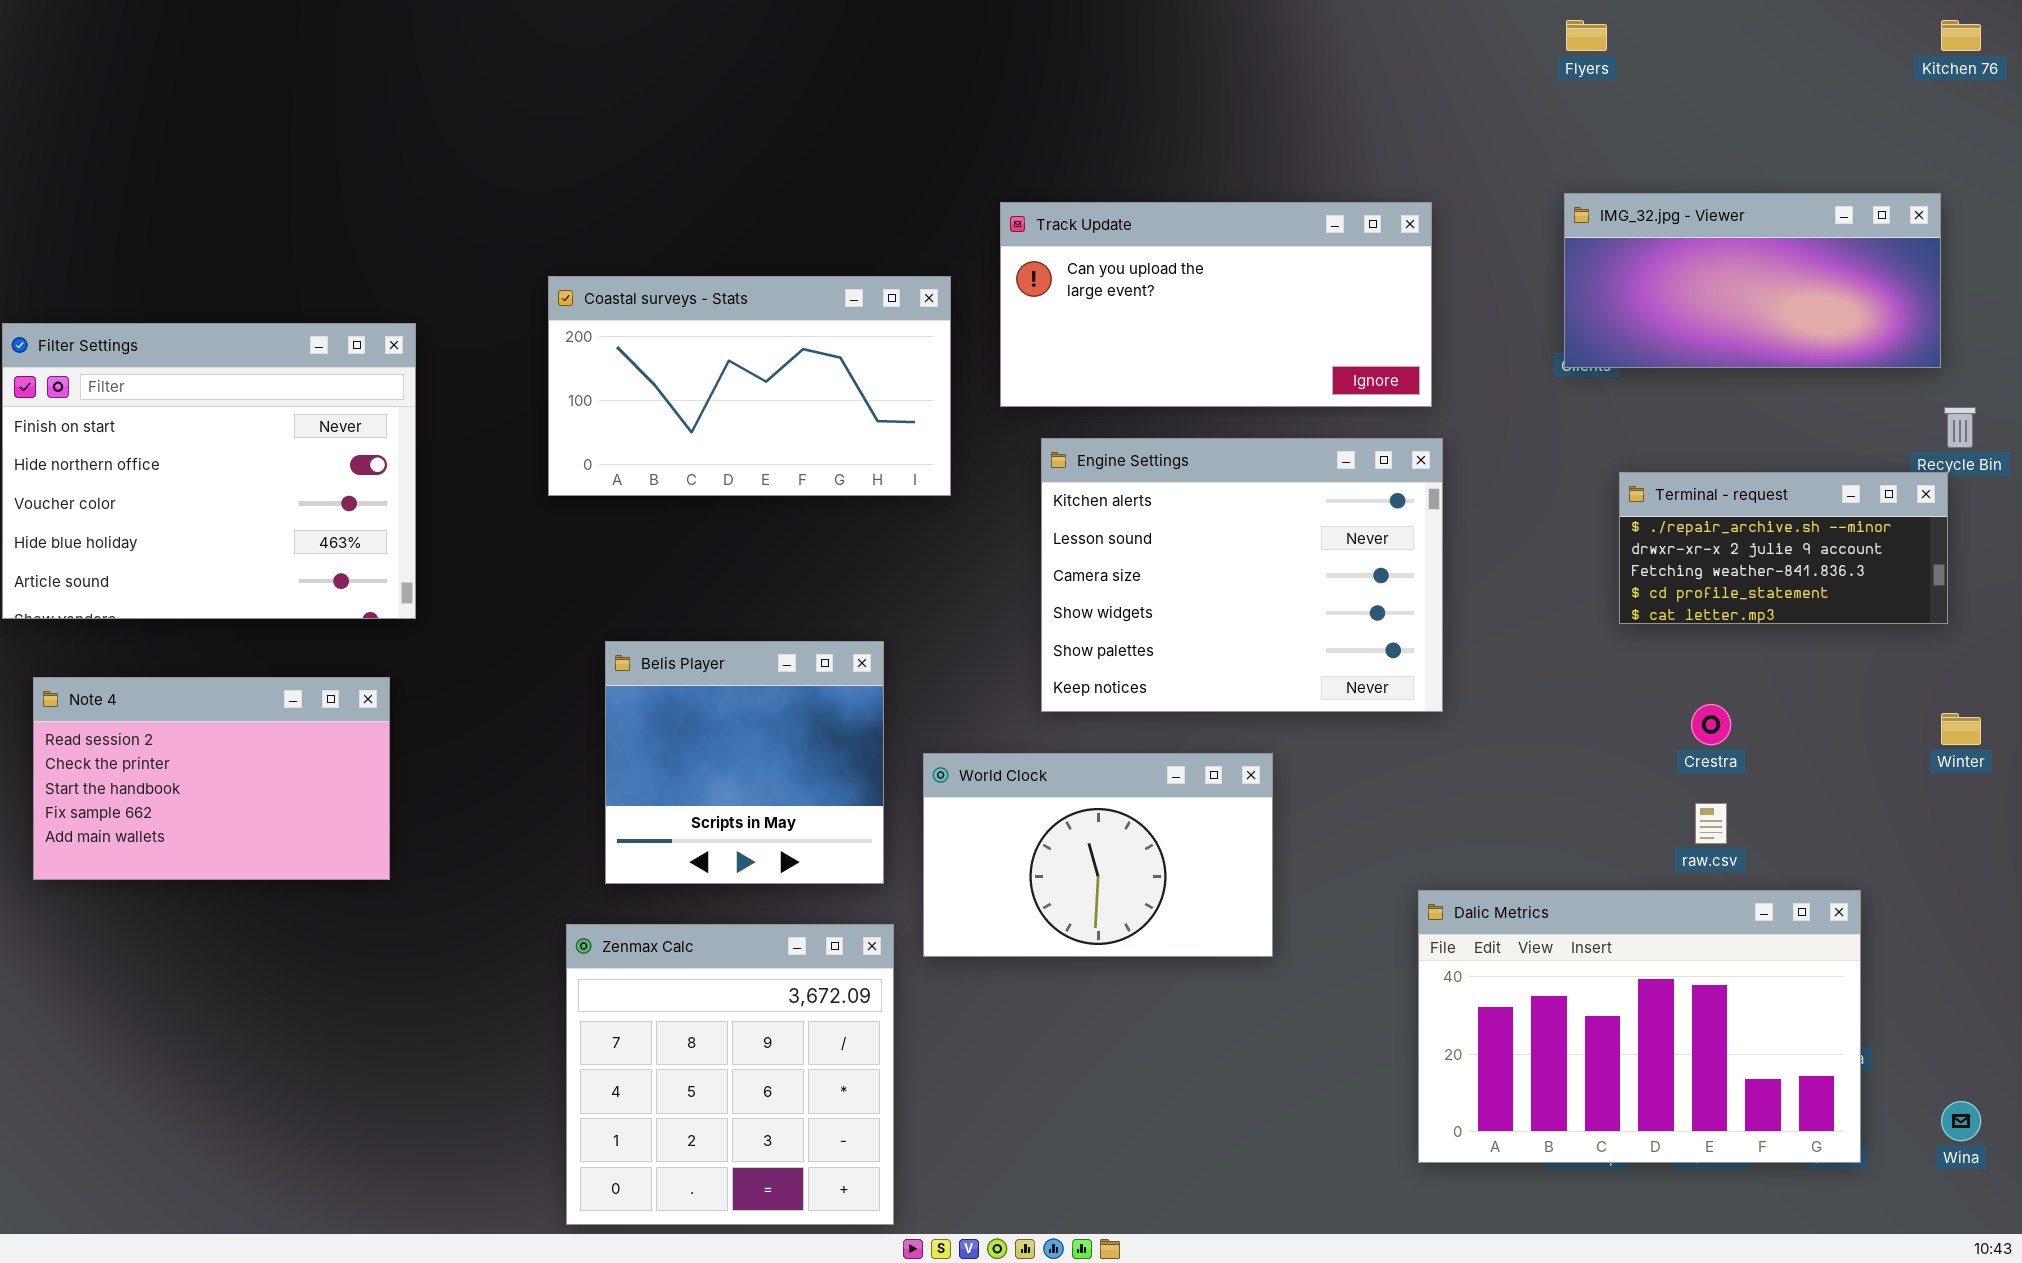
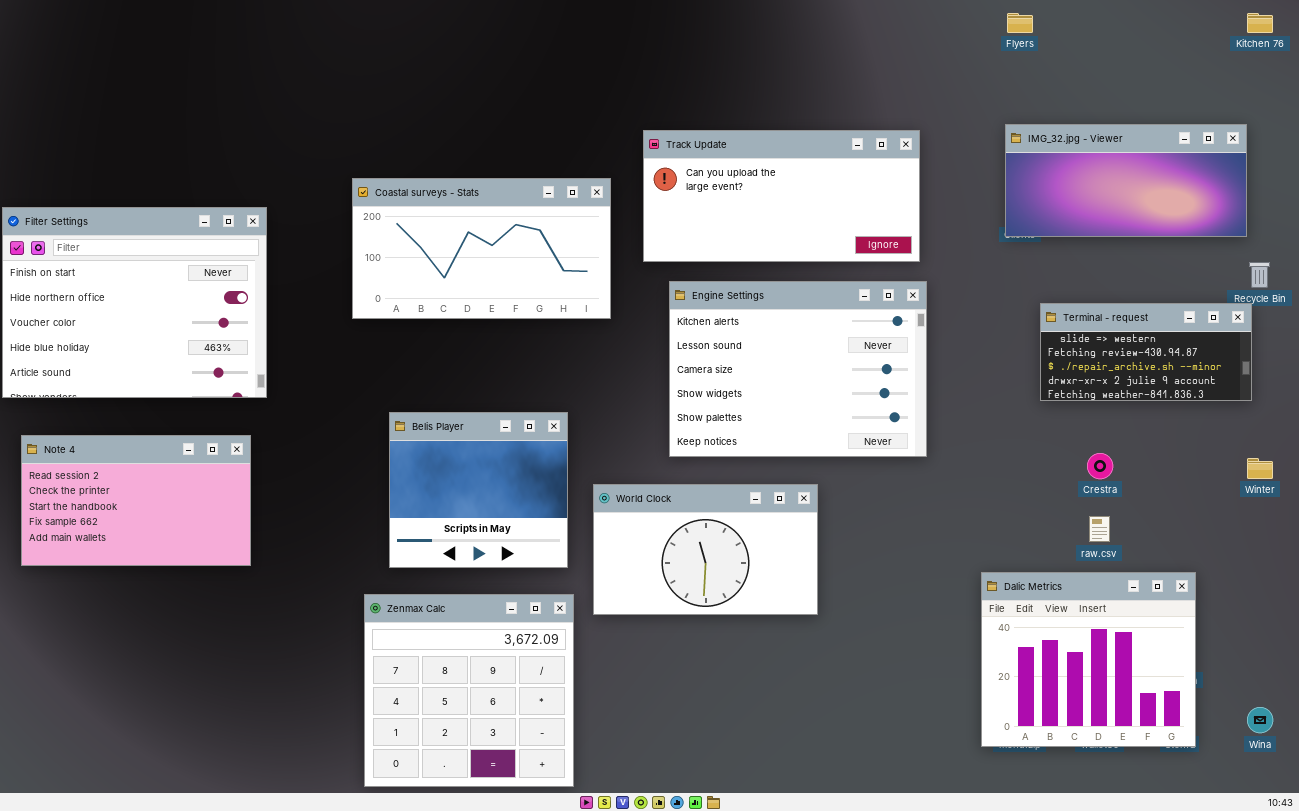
Terminal - request: [1619,472,1948,624] -> [1040,303,1252,401], scrolled up 2 rows
Dalic Metrics: [1418,890,1861,1163] -> [981,572,1196,747], resized

